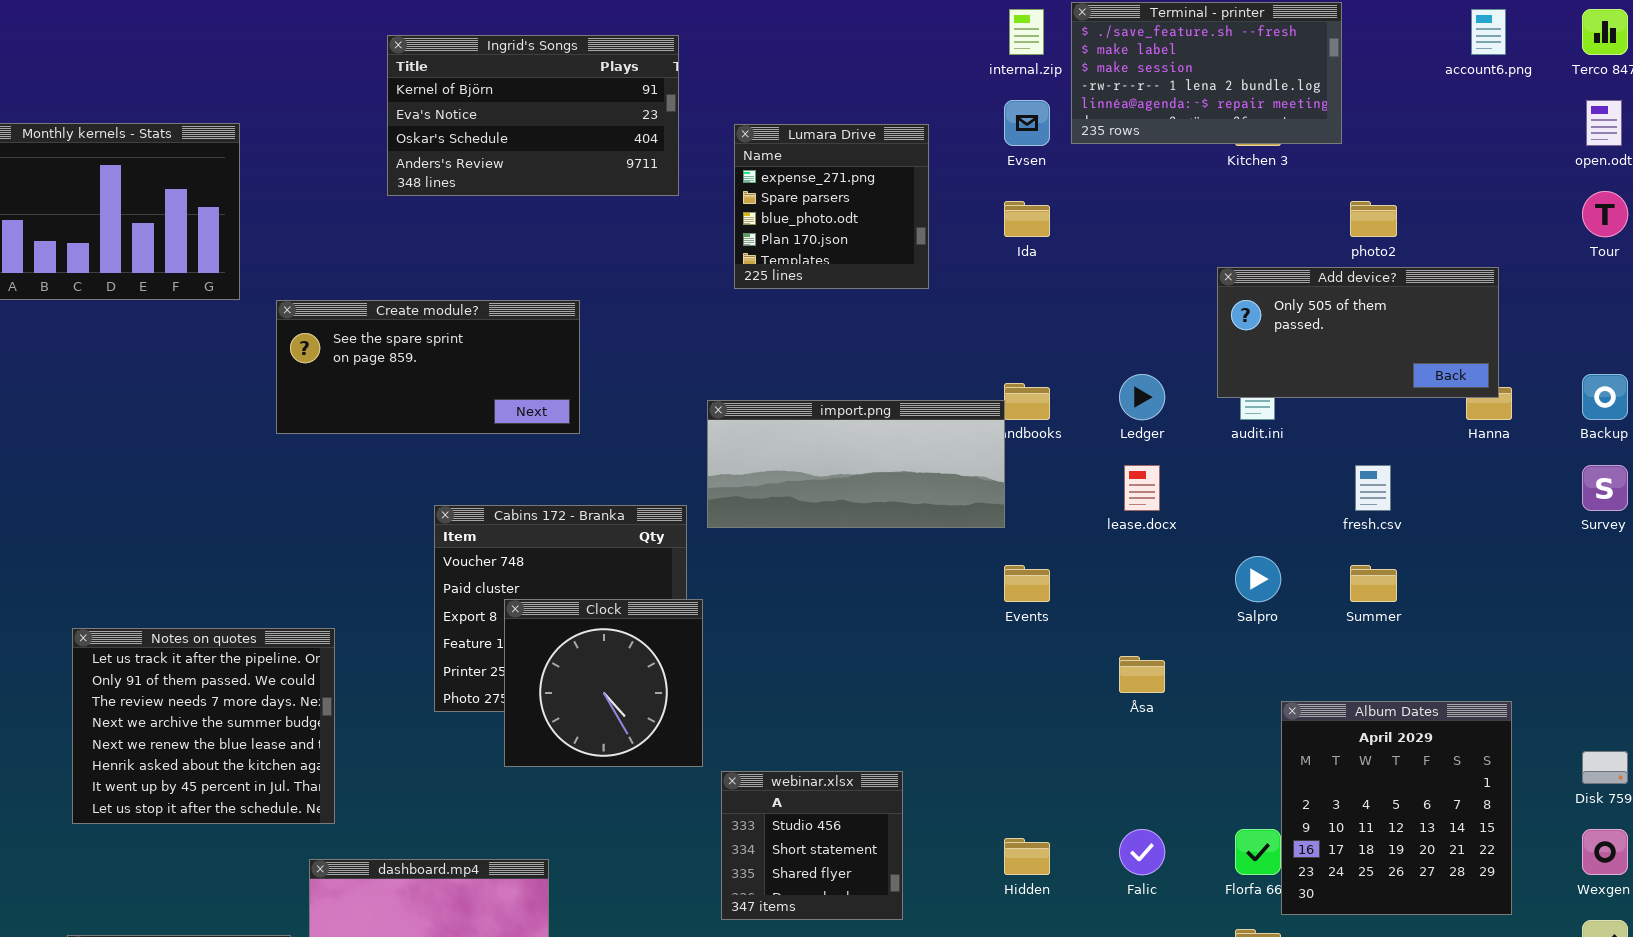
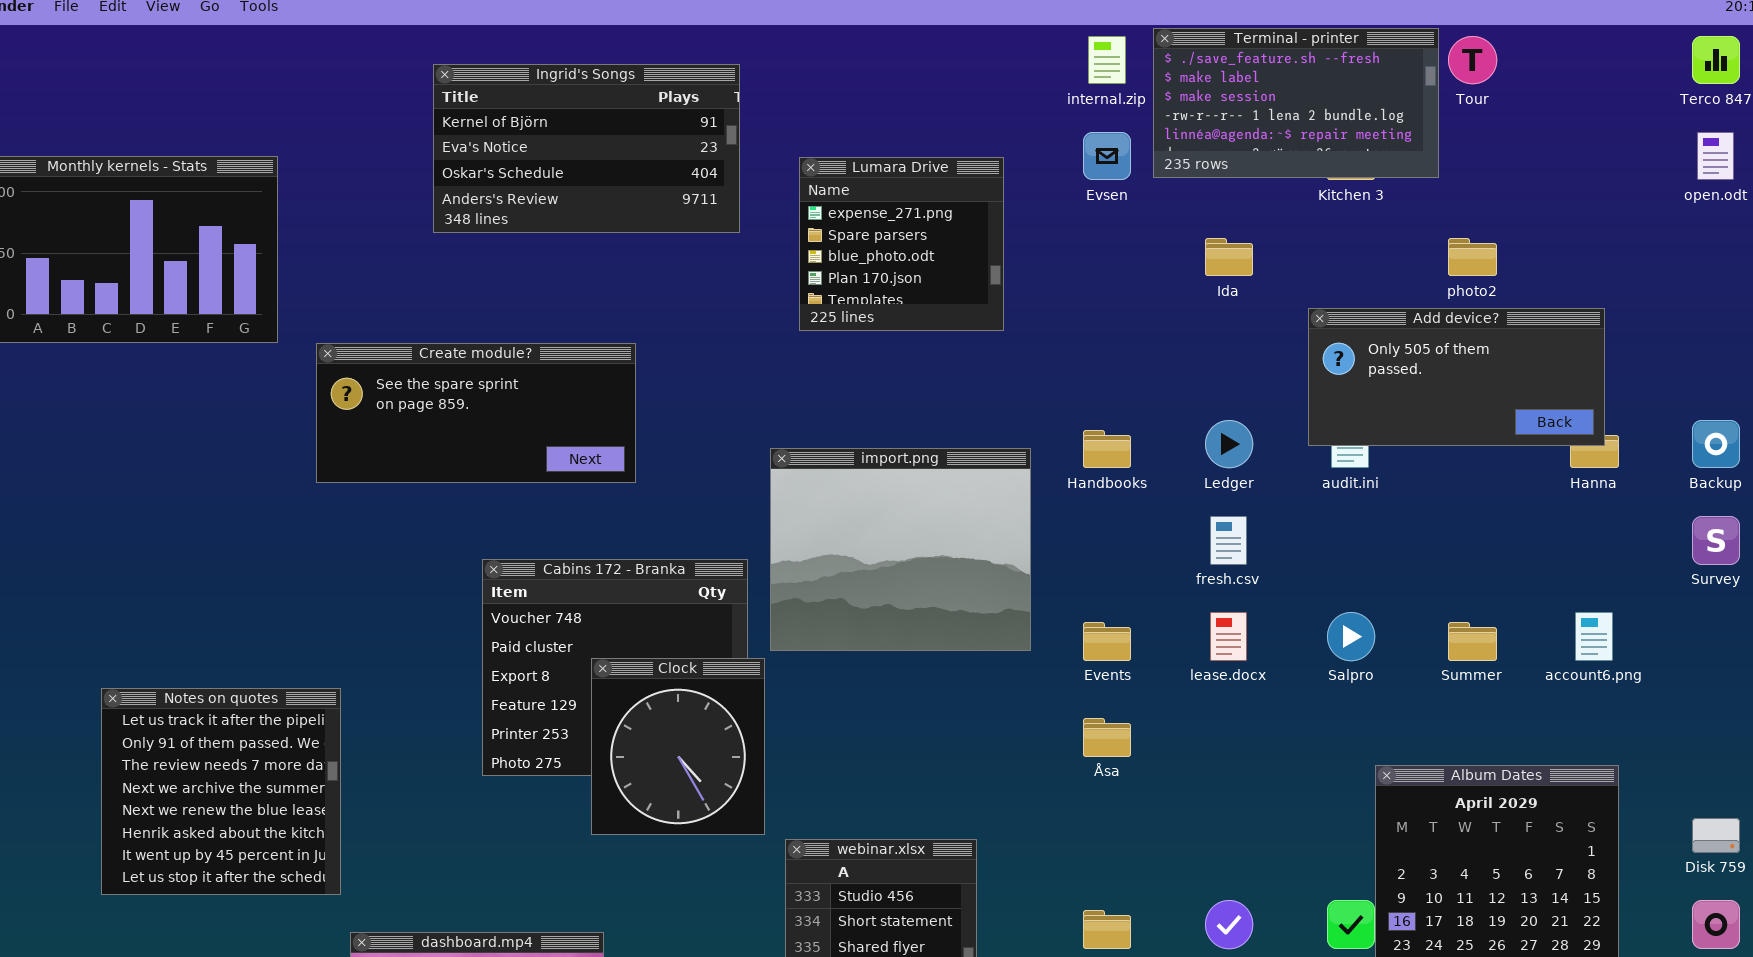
account6.png: [1471,9,1506,55] -> [1575,612,1613,661], moved
Tour: [1582,191,1628,237] -> [1448,36,1497,84], moved
Ida: [1004,201,1050,237] -> [1205,238,1253,276], moved
import.png: [707,400,1005,528] -> [770,448,1031,651], resized
lease.docx: [1124,465,1160,511] -> [1210,612,1247,661], moved
fresh.csv: [1355,465,1391,511] -> [1210,516,1247,565], moved
Clock: [504,599,703,767] -> [591,658,765,835], resized
Notes on quotes: [72,628,335,824] -> [101,688,341,895], resized
Åsa: [1119,656,1165,693] -> [1083,718,1131,757], moved

